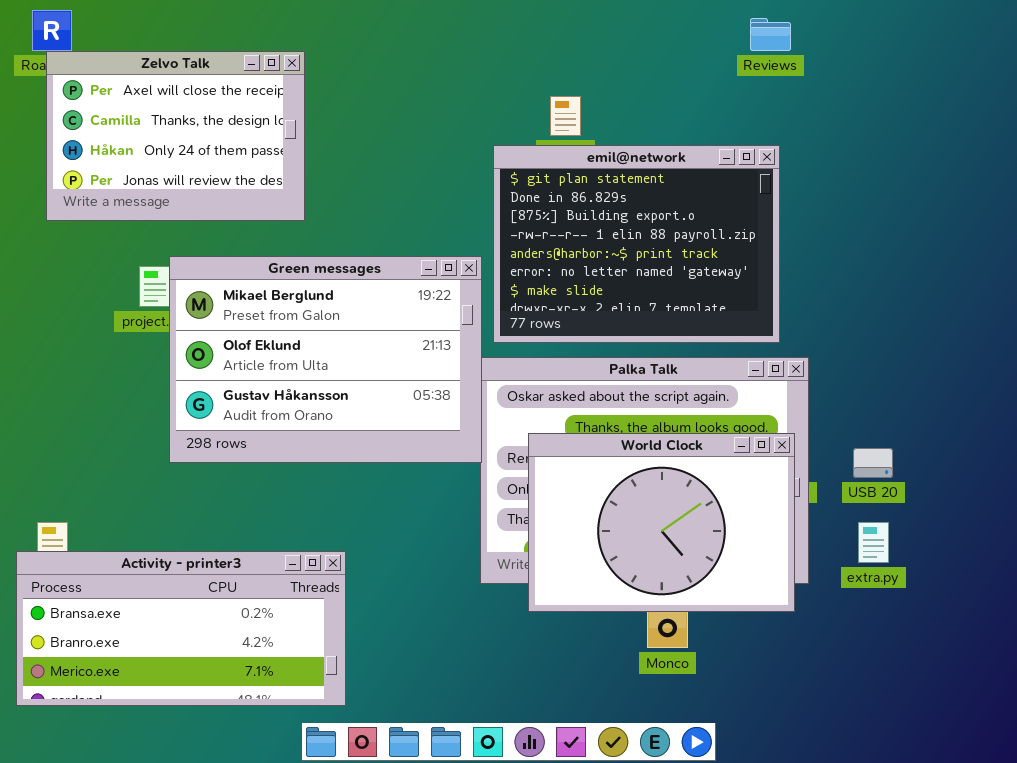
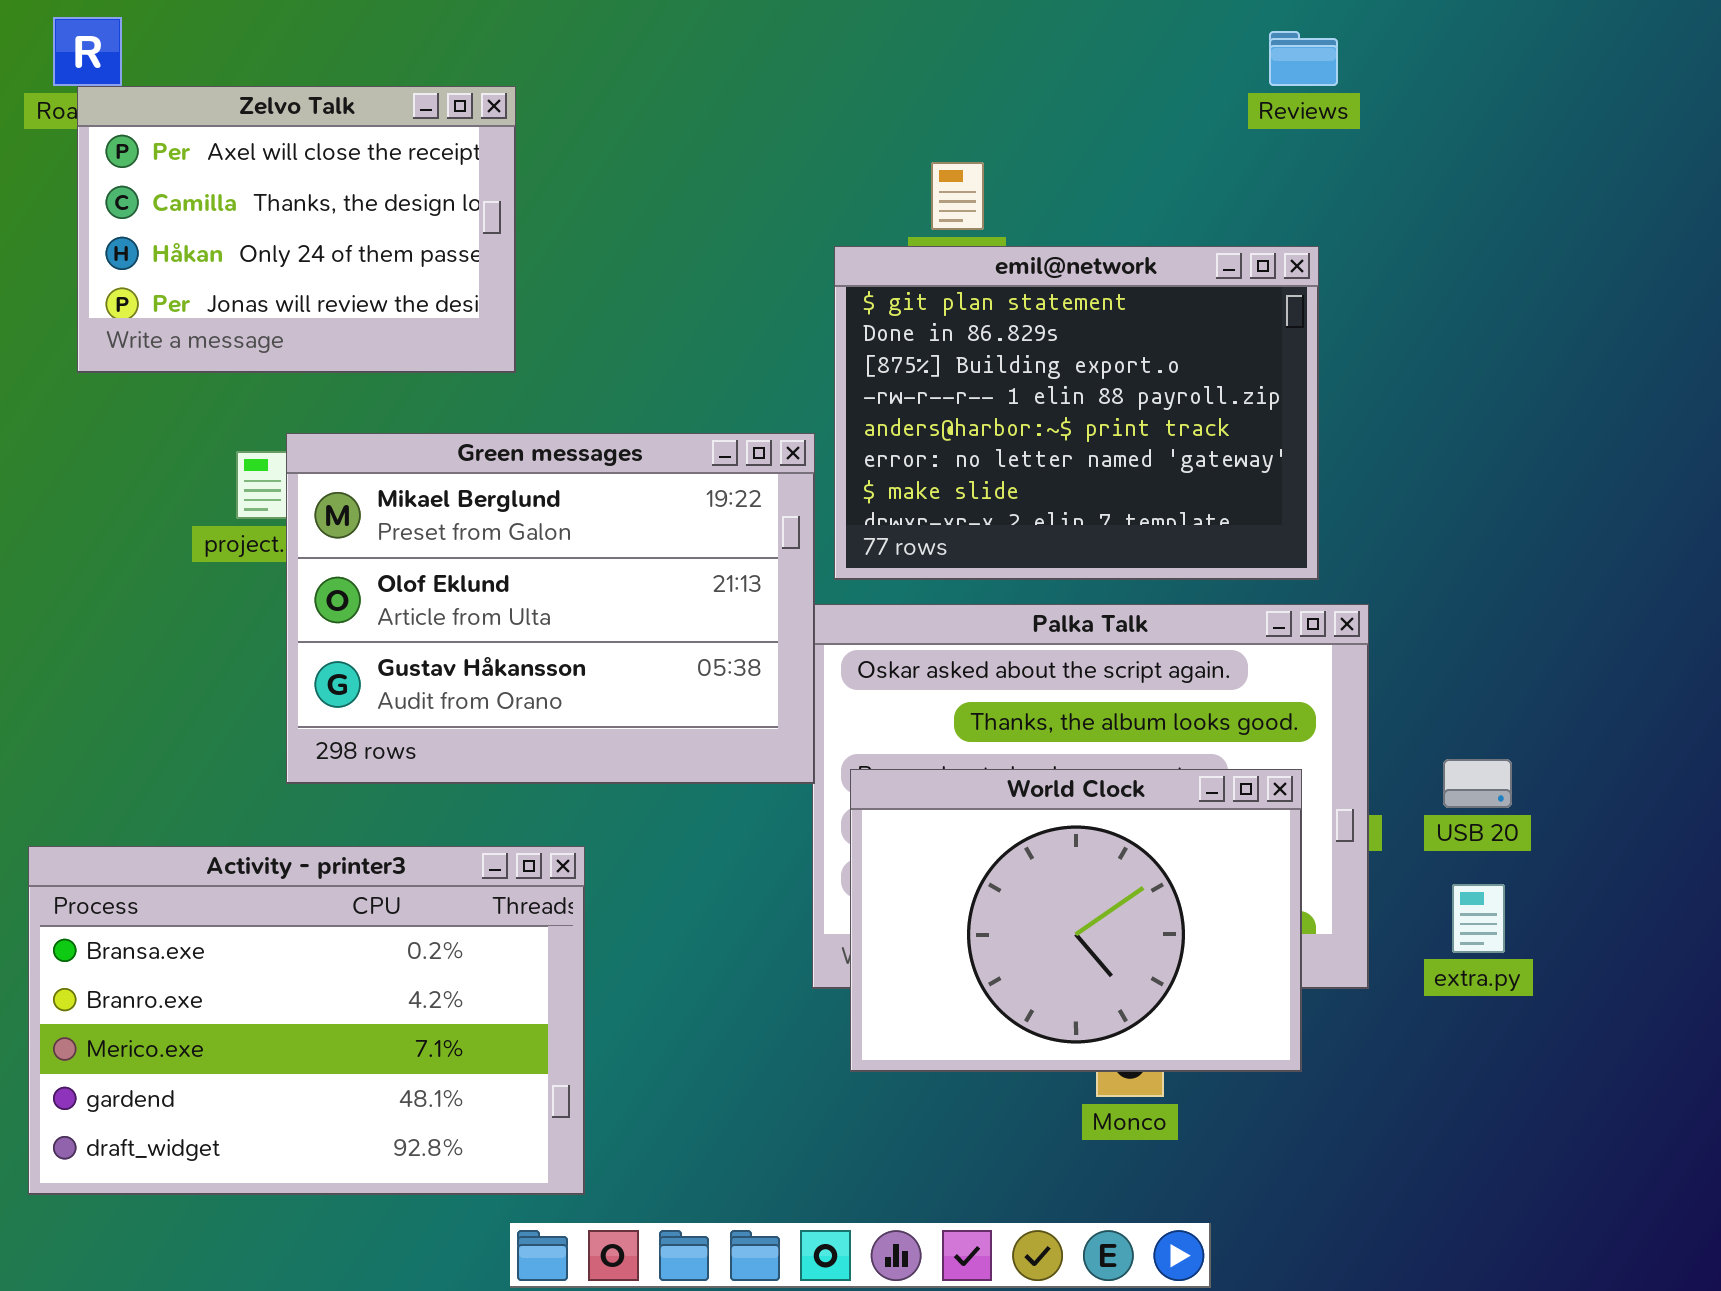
World Clock: [528,433,795,612] -> [850,769,1302,1072], moved
Activity - printer3: [16,551,346,706] -> [28,846,585,1195], resized

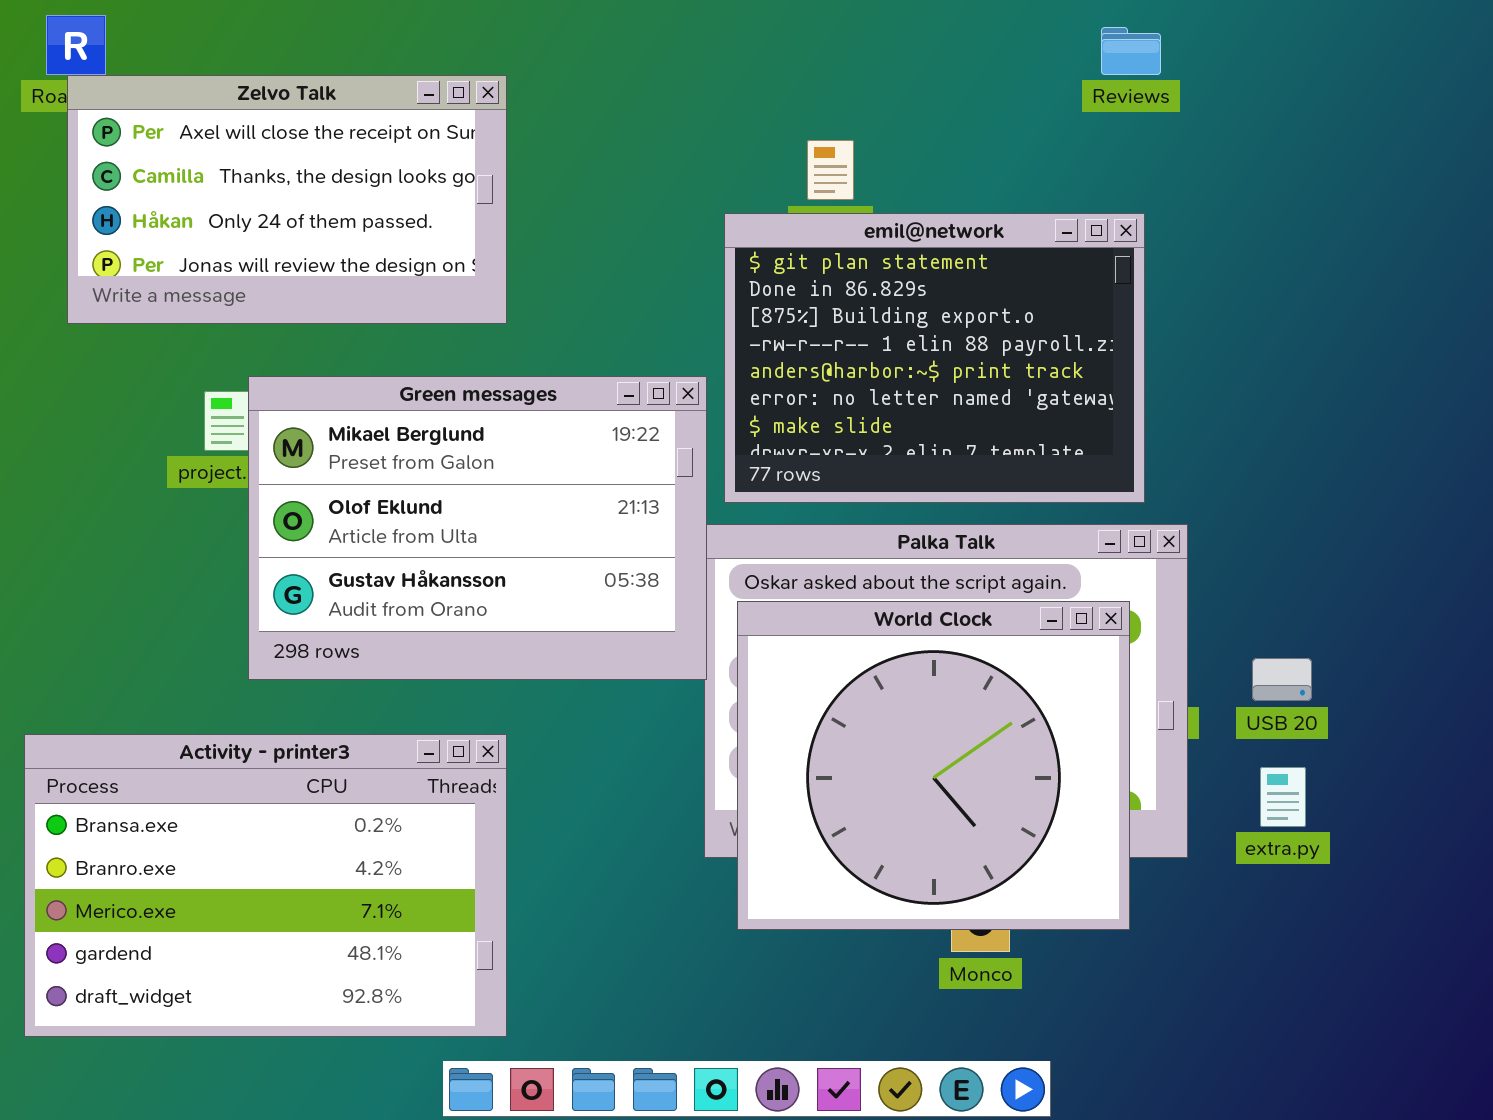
Zelvo Talk: [77,86,516,373] -> [67,75,507,324], resized
World Clock: [850,769,1302,1072] -> [737,601,1130,930], resized

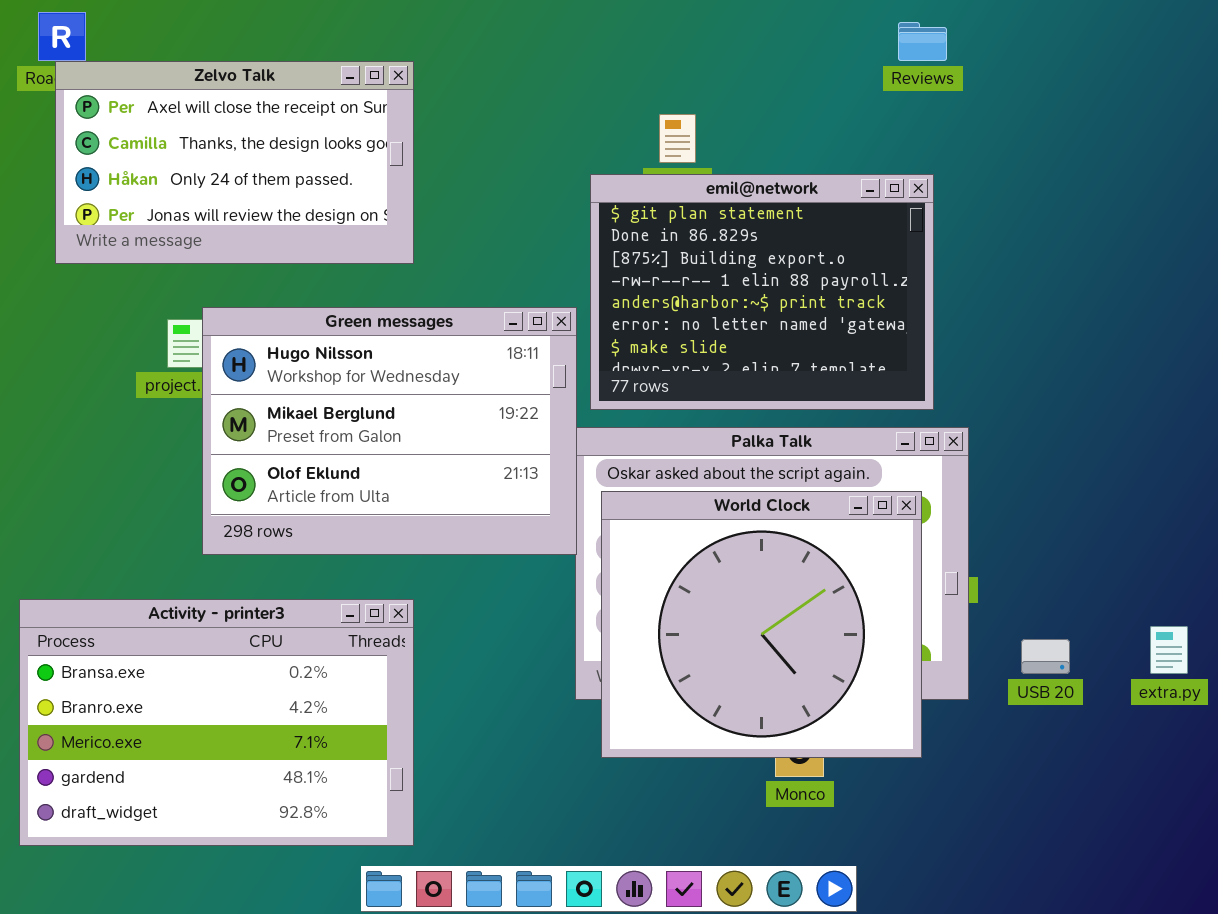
Green messages: [248,376,707,680] -> [202,307,577,555], scrolled up 1 row
USB 20: [1252,658,1312,701] -> [1021,639,1070,674], moved
extra.py: [1260,767,1306,827] -> [1150,626,1188,674], moved

